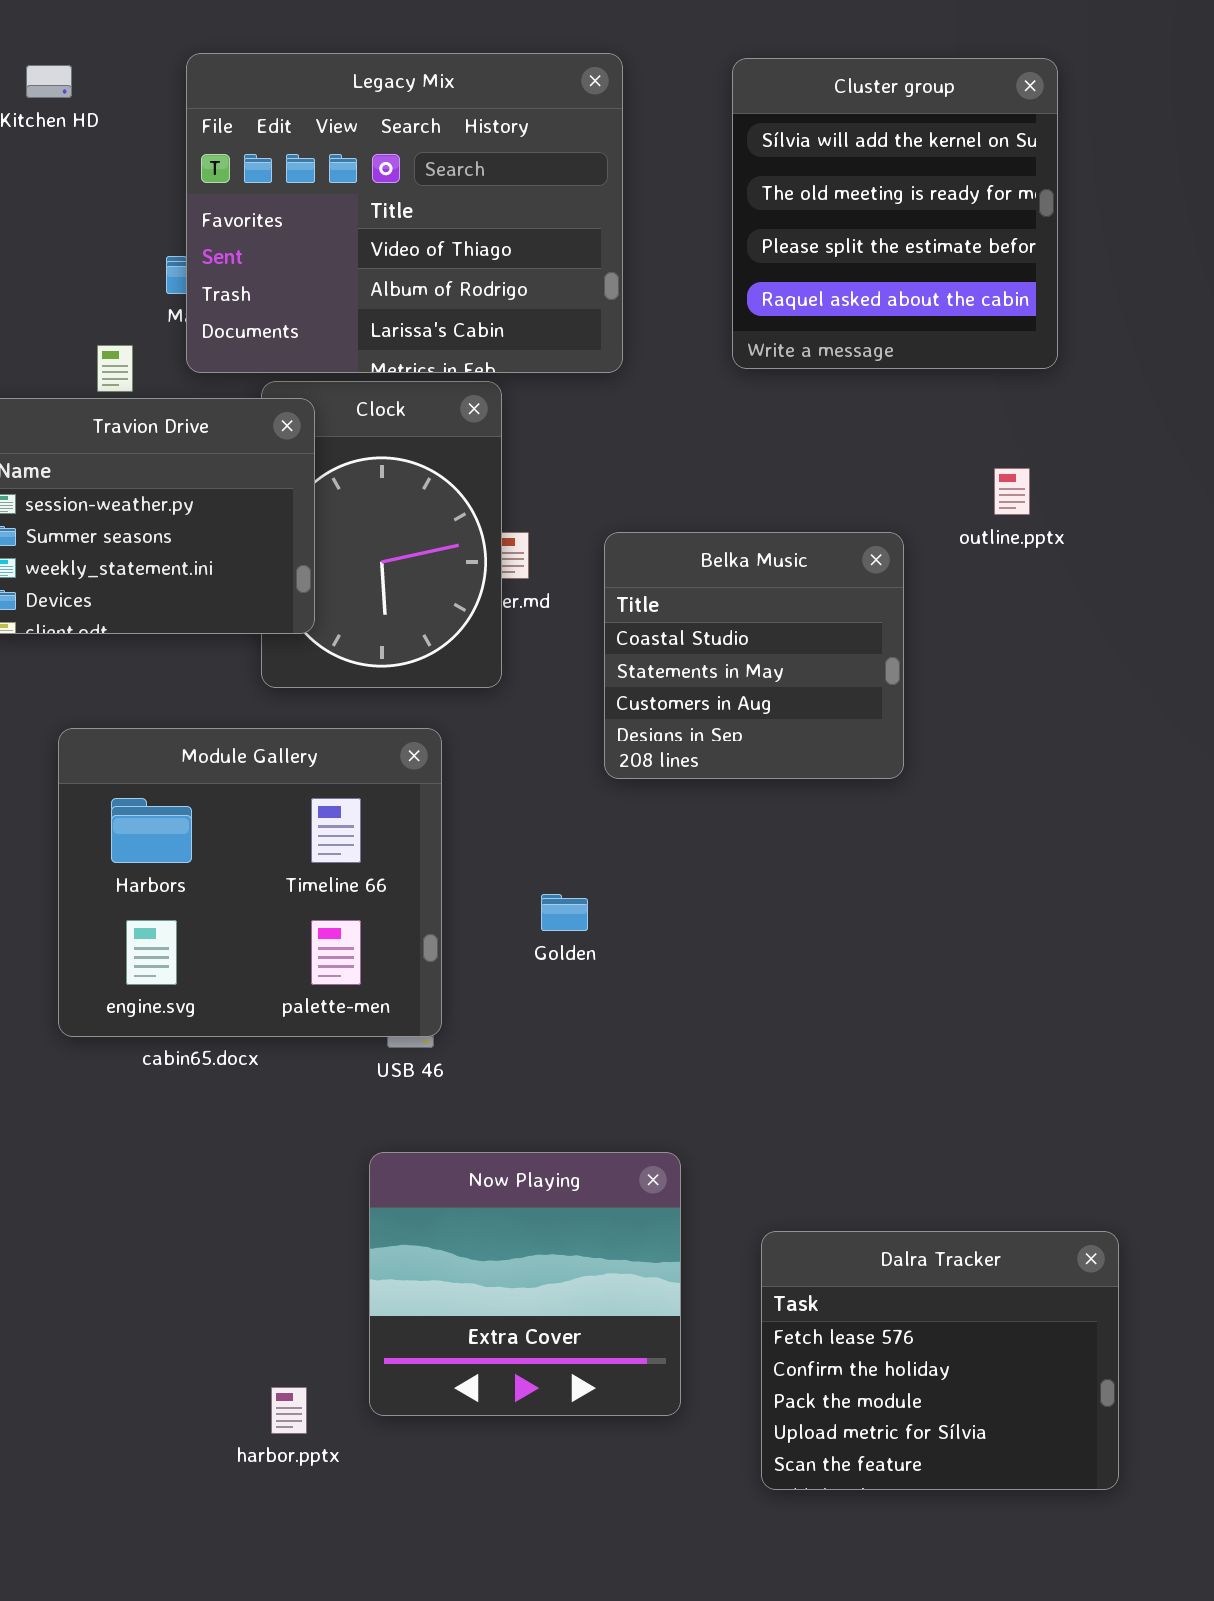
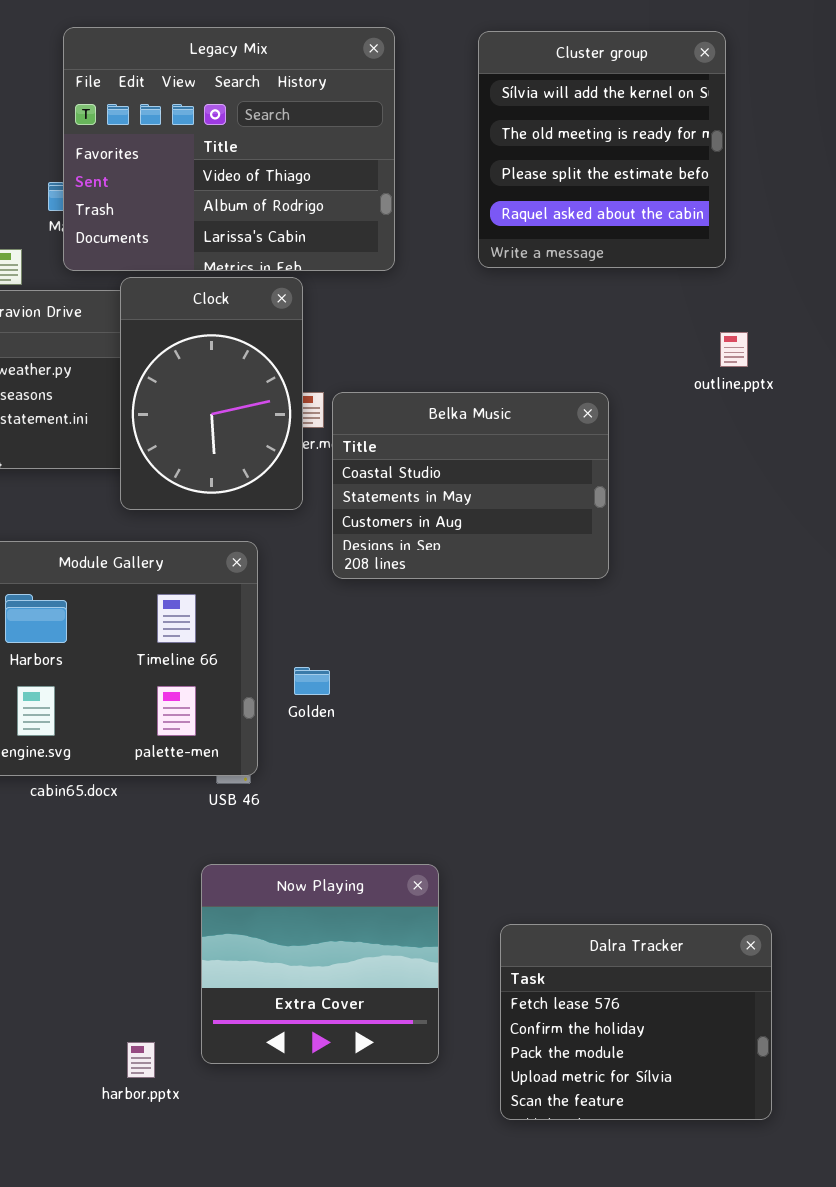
Clock: [261,381,502,688] -> [120,277,303,510], raised
outline.pptx: [994,468,1030,515] -> [720,332,748,367], moved
Belka Music: [604,532,904,779] -> [332,392,609,579], resized
Golden: [541,894,588,931] -> [294,667,330,695], moved

